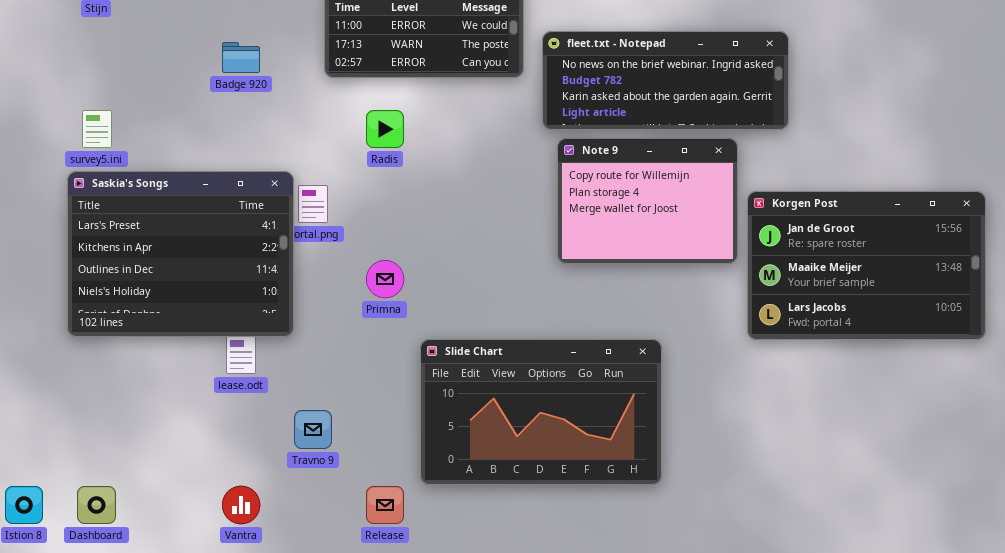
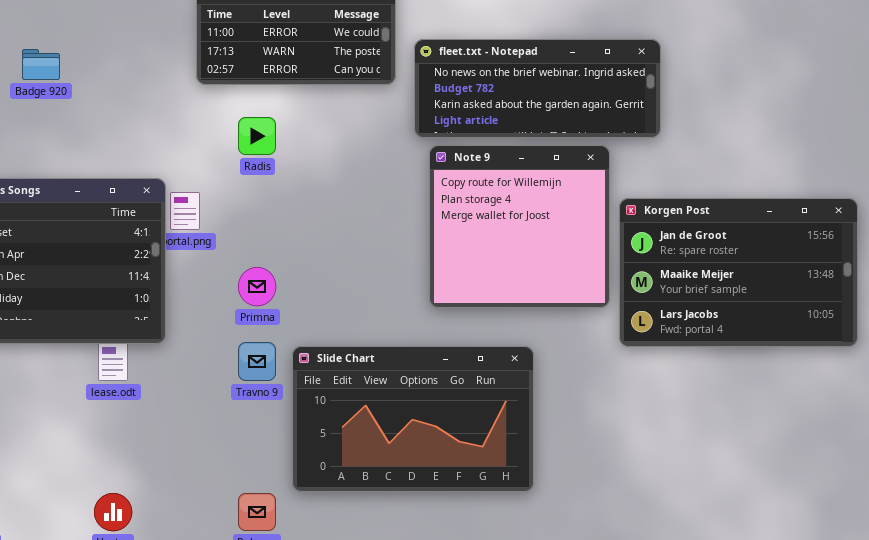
Badge 920: [222,42,260,73] -> [22,49,60,80], moved
Note 9: [557,138,738,264] -> [429,145,610,308], resized
Travno 9: [294,410,332,449] -> [238,342,276,381], moved

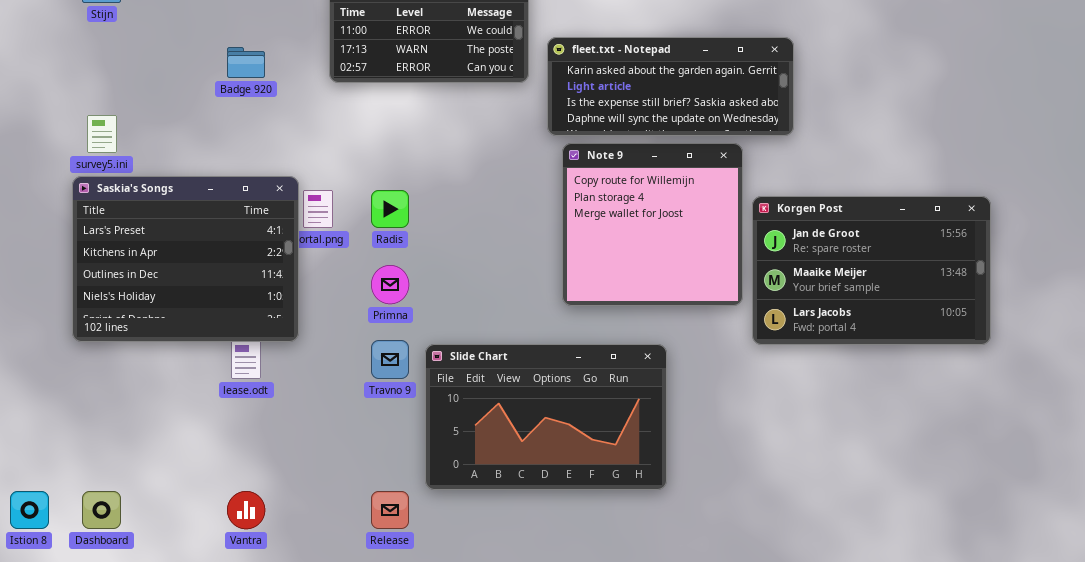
fleet.txt - Notepad: [414,39,661,138] -> [547,37,794,136], scrolled down 2 rows
Badge 920: [22,49,60,80] -> [227,47,265,78], moved
Radis: [238,117,276,155] -> [371,190,409,228], moved

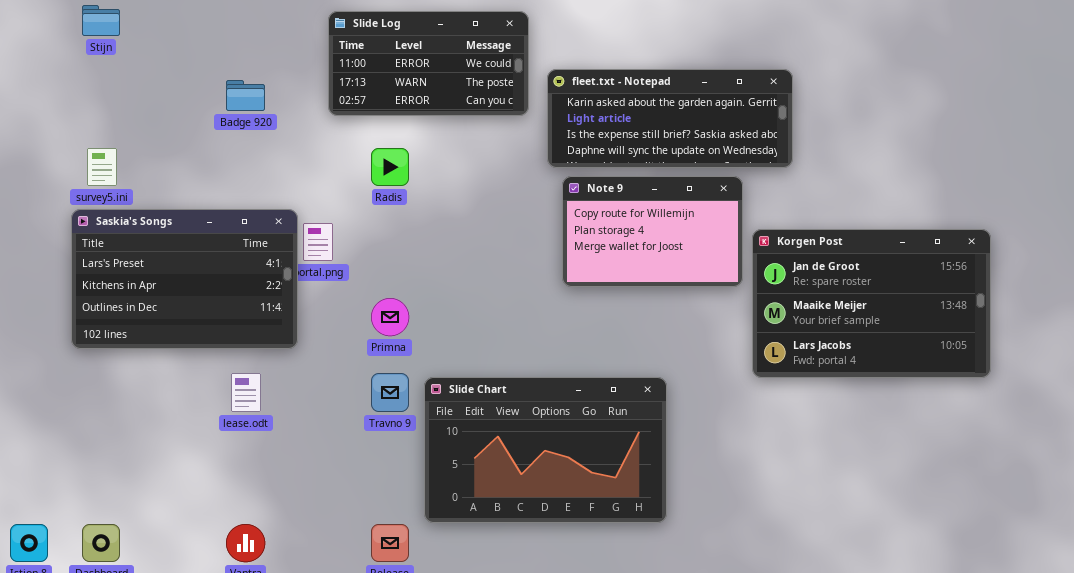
Note 9: [562,143,743,306] -> [562,176,743,287], resized
Saskia's Songs: [72,176,299,342] -> [71,209,298,349], resized
Radis: [371,190,409,228] -> [371,148,409,186], moved

